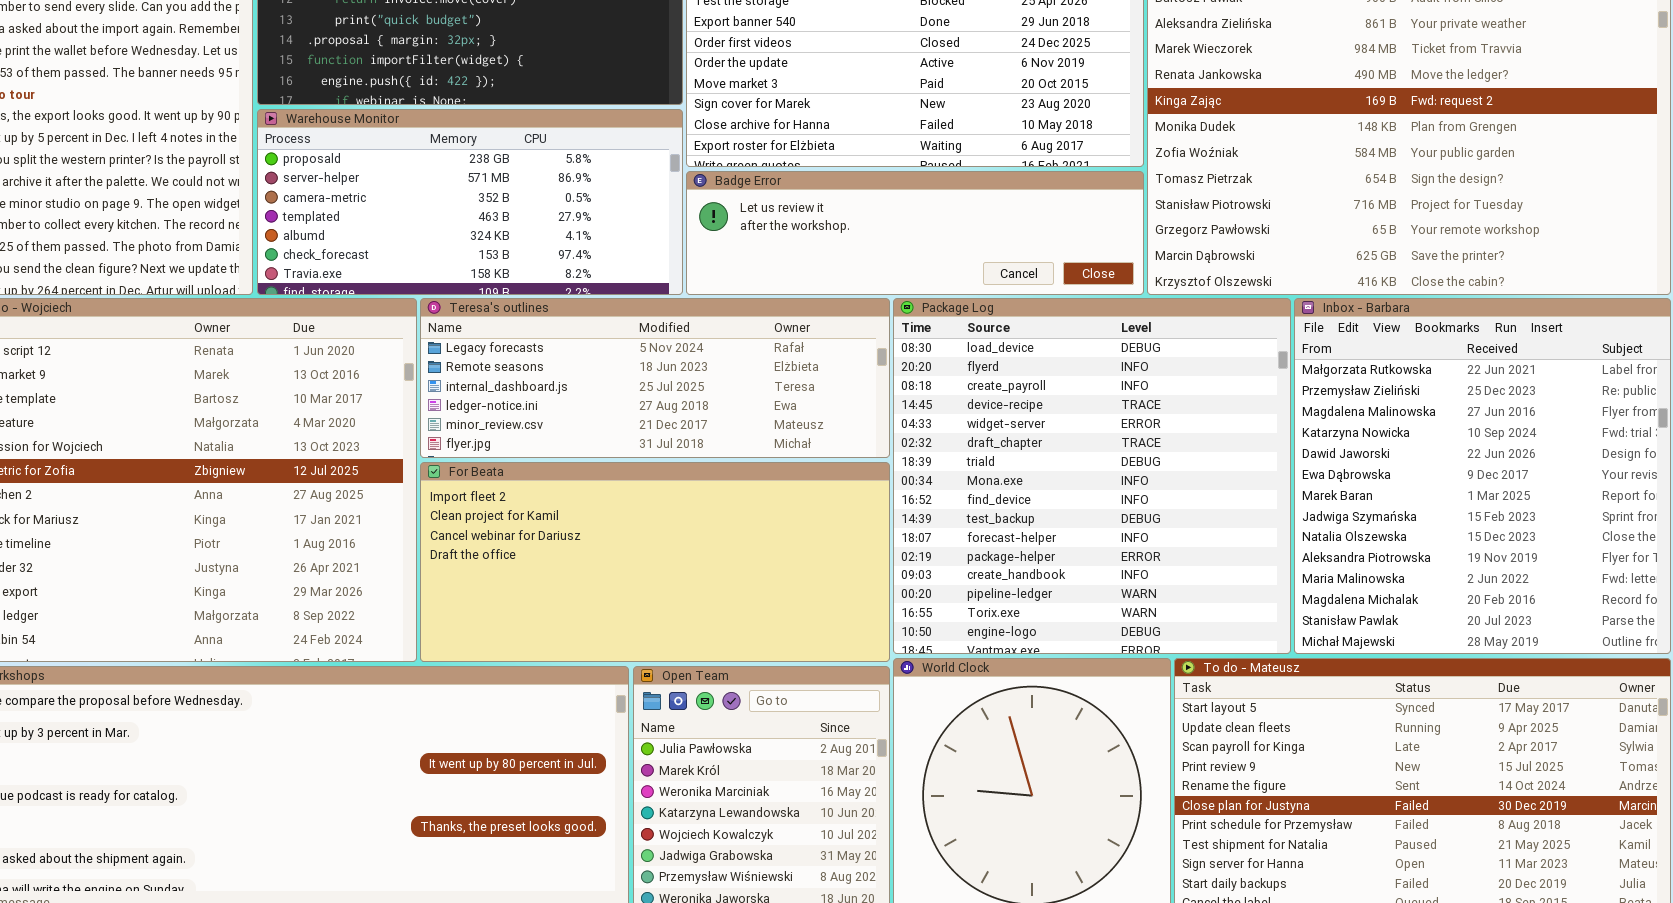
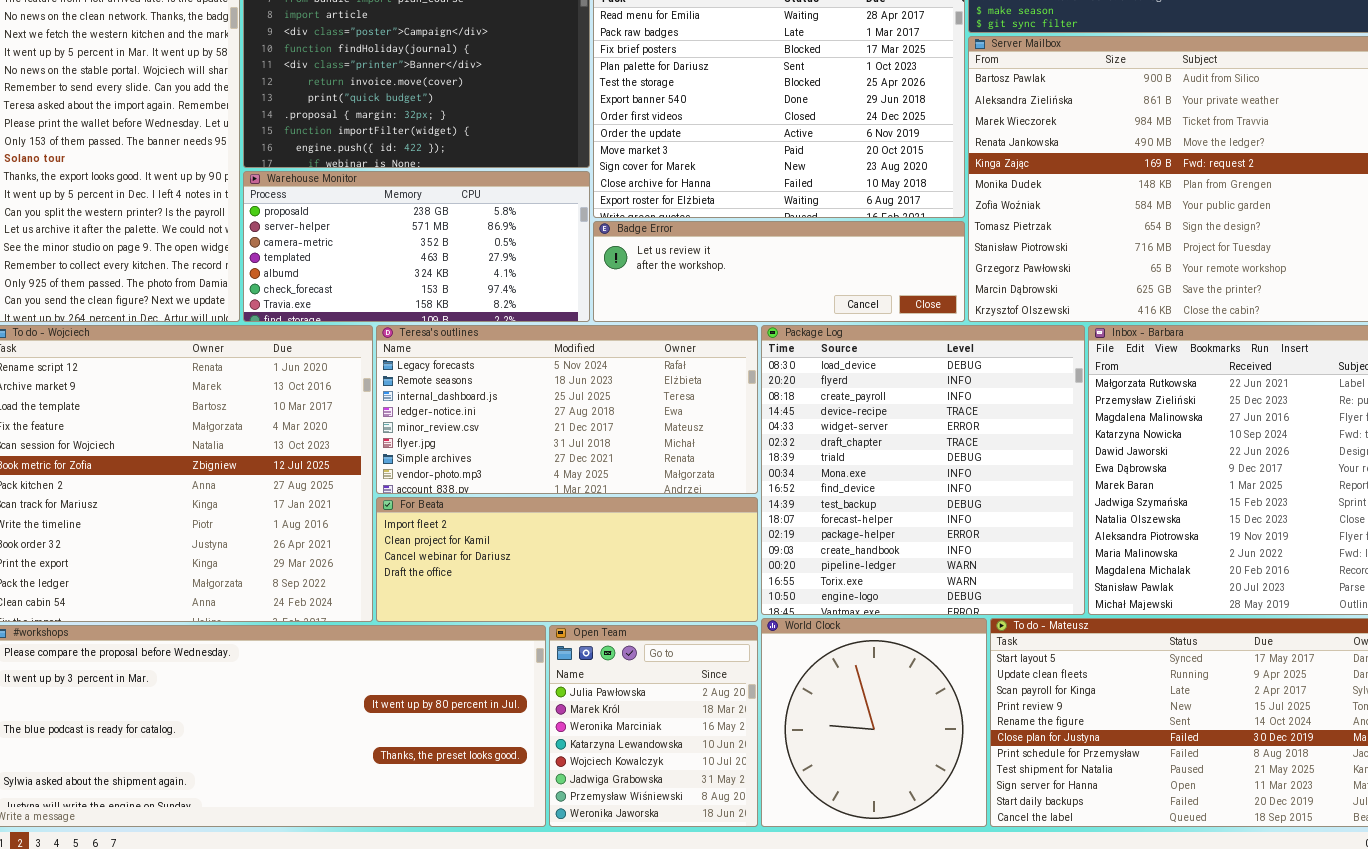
Teresa's outlines: [420,298,890,458] -> [376,325,758,494], resized
For Beata: [420,462,890,662] -> [376,497,758,622], resized

